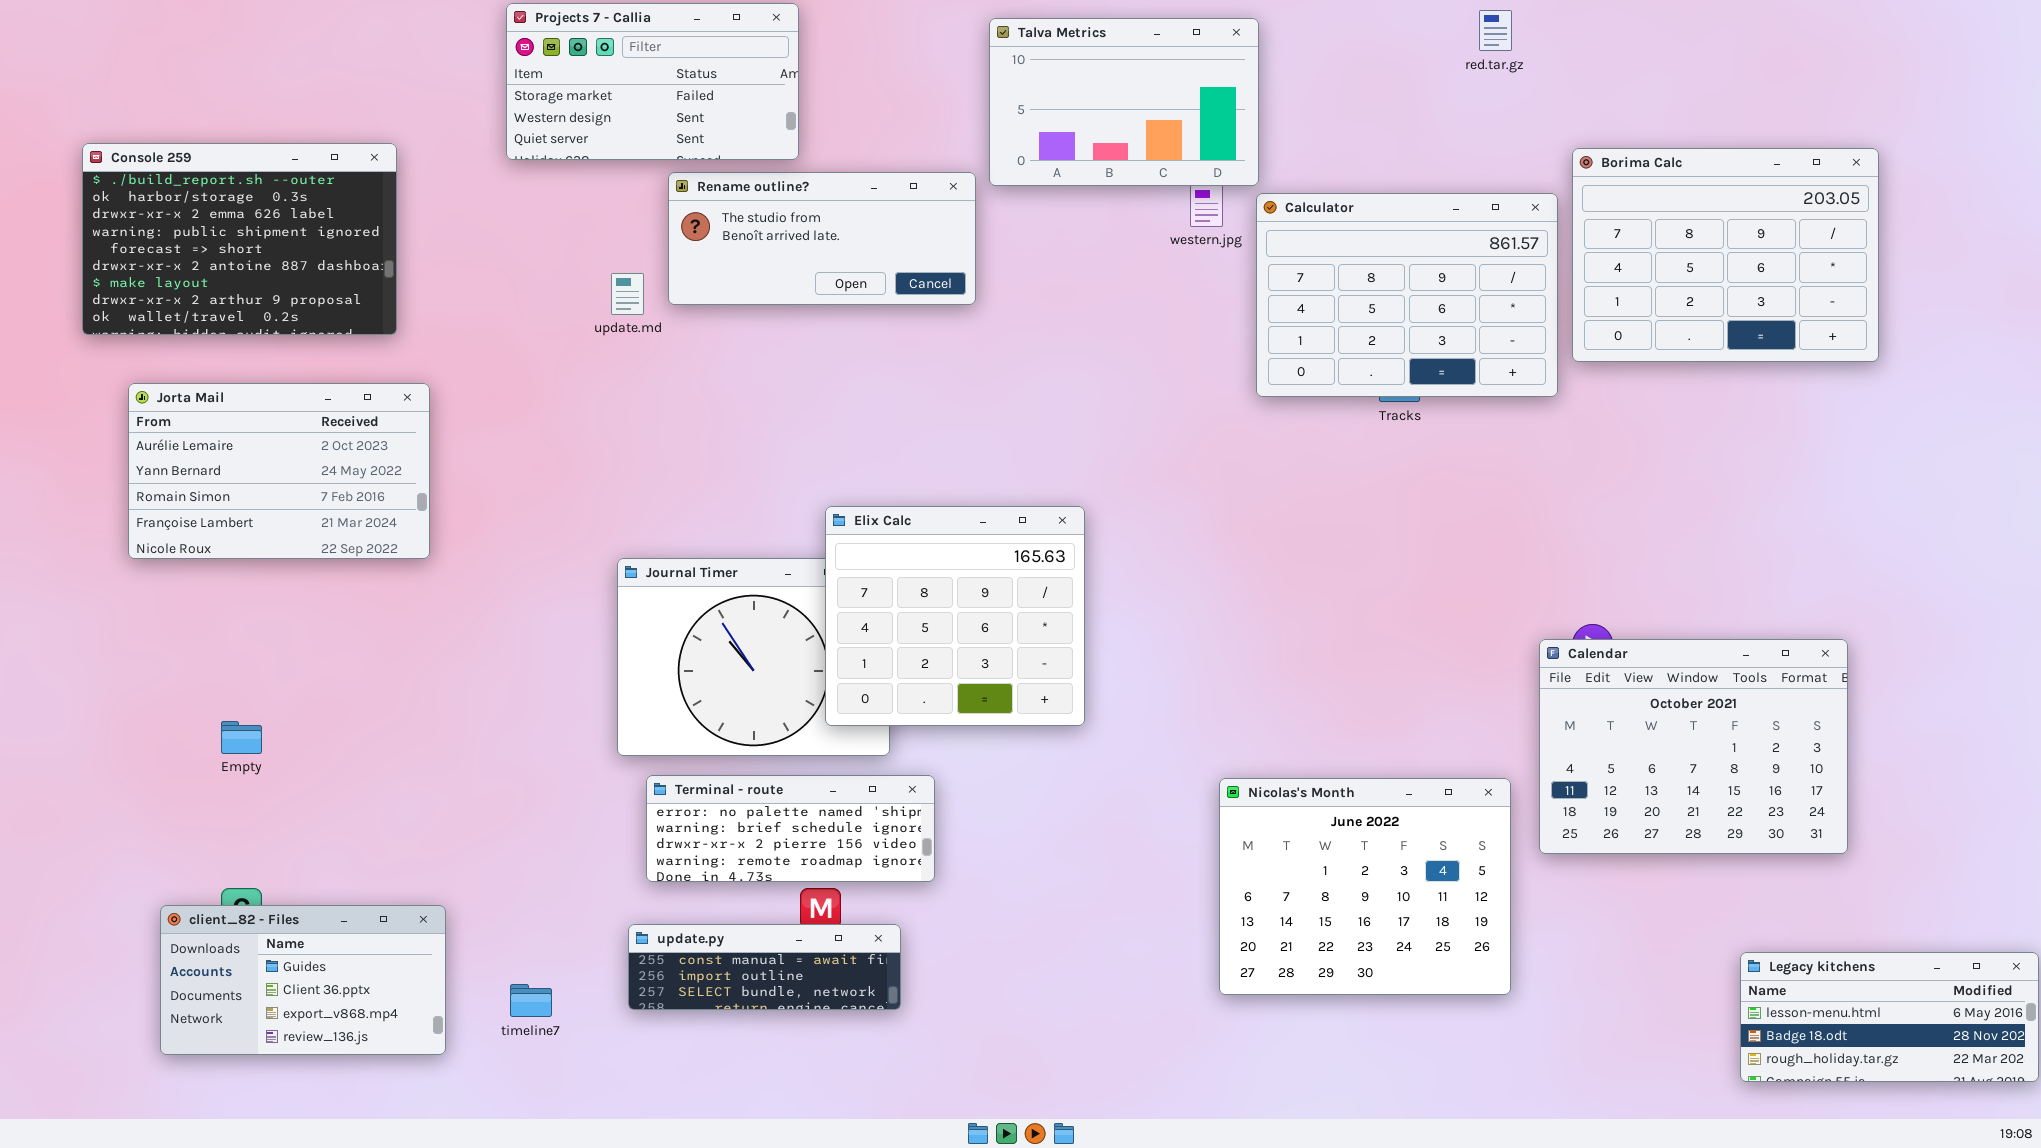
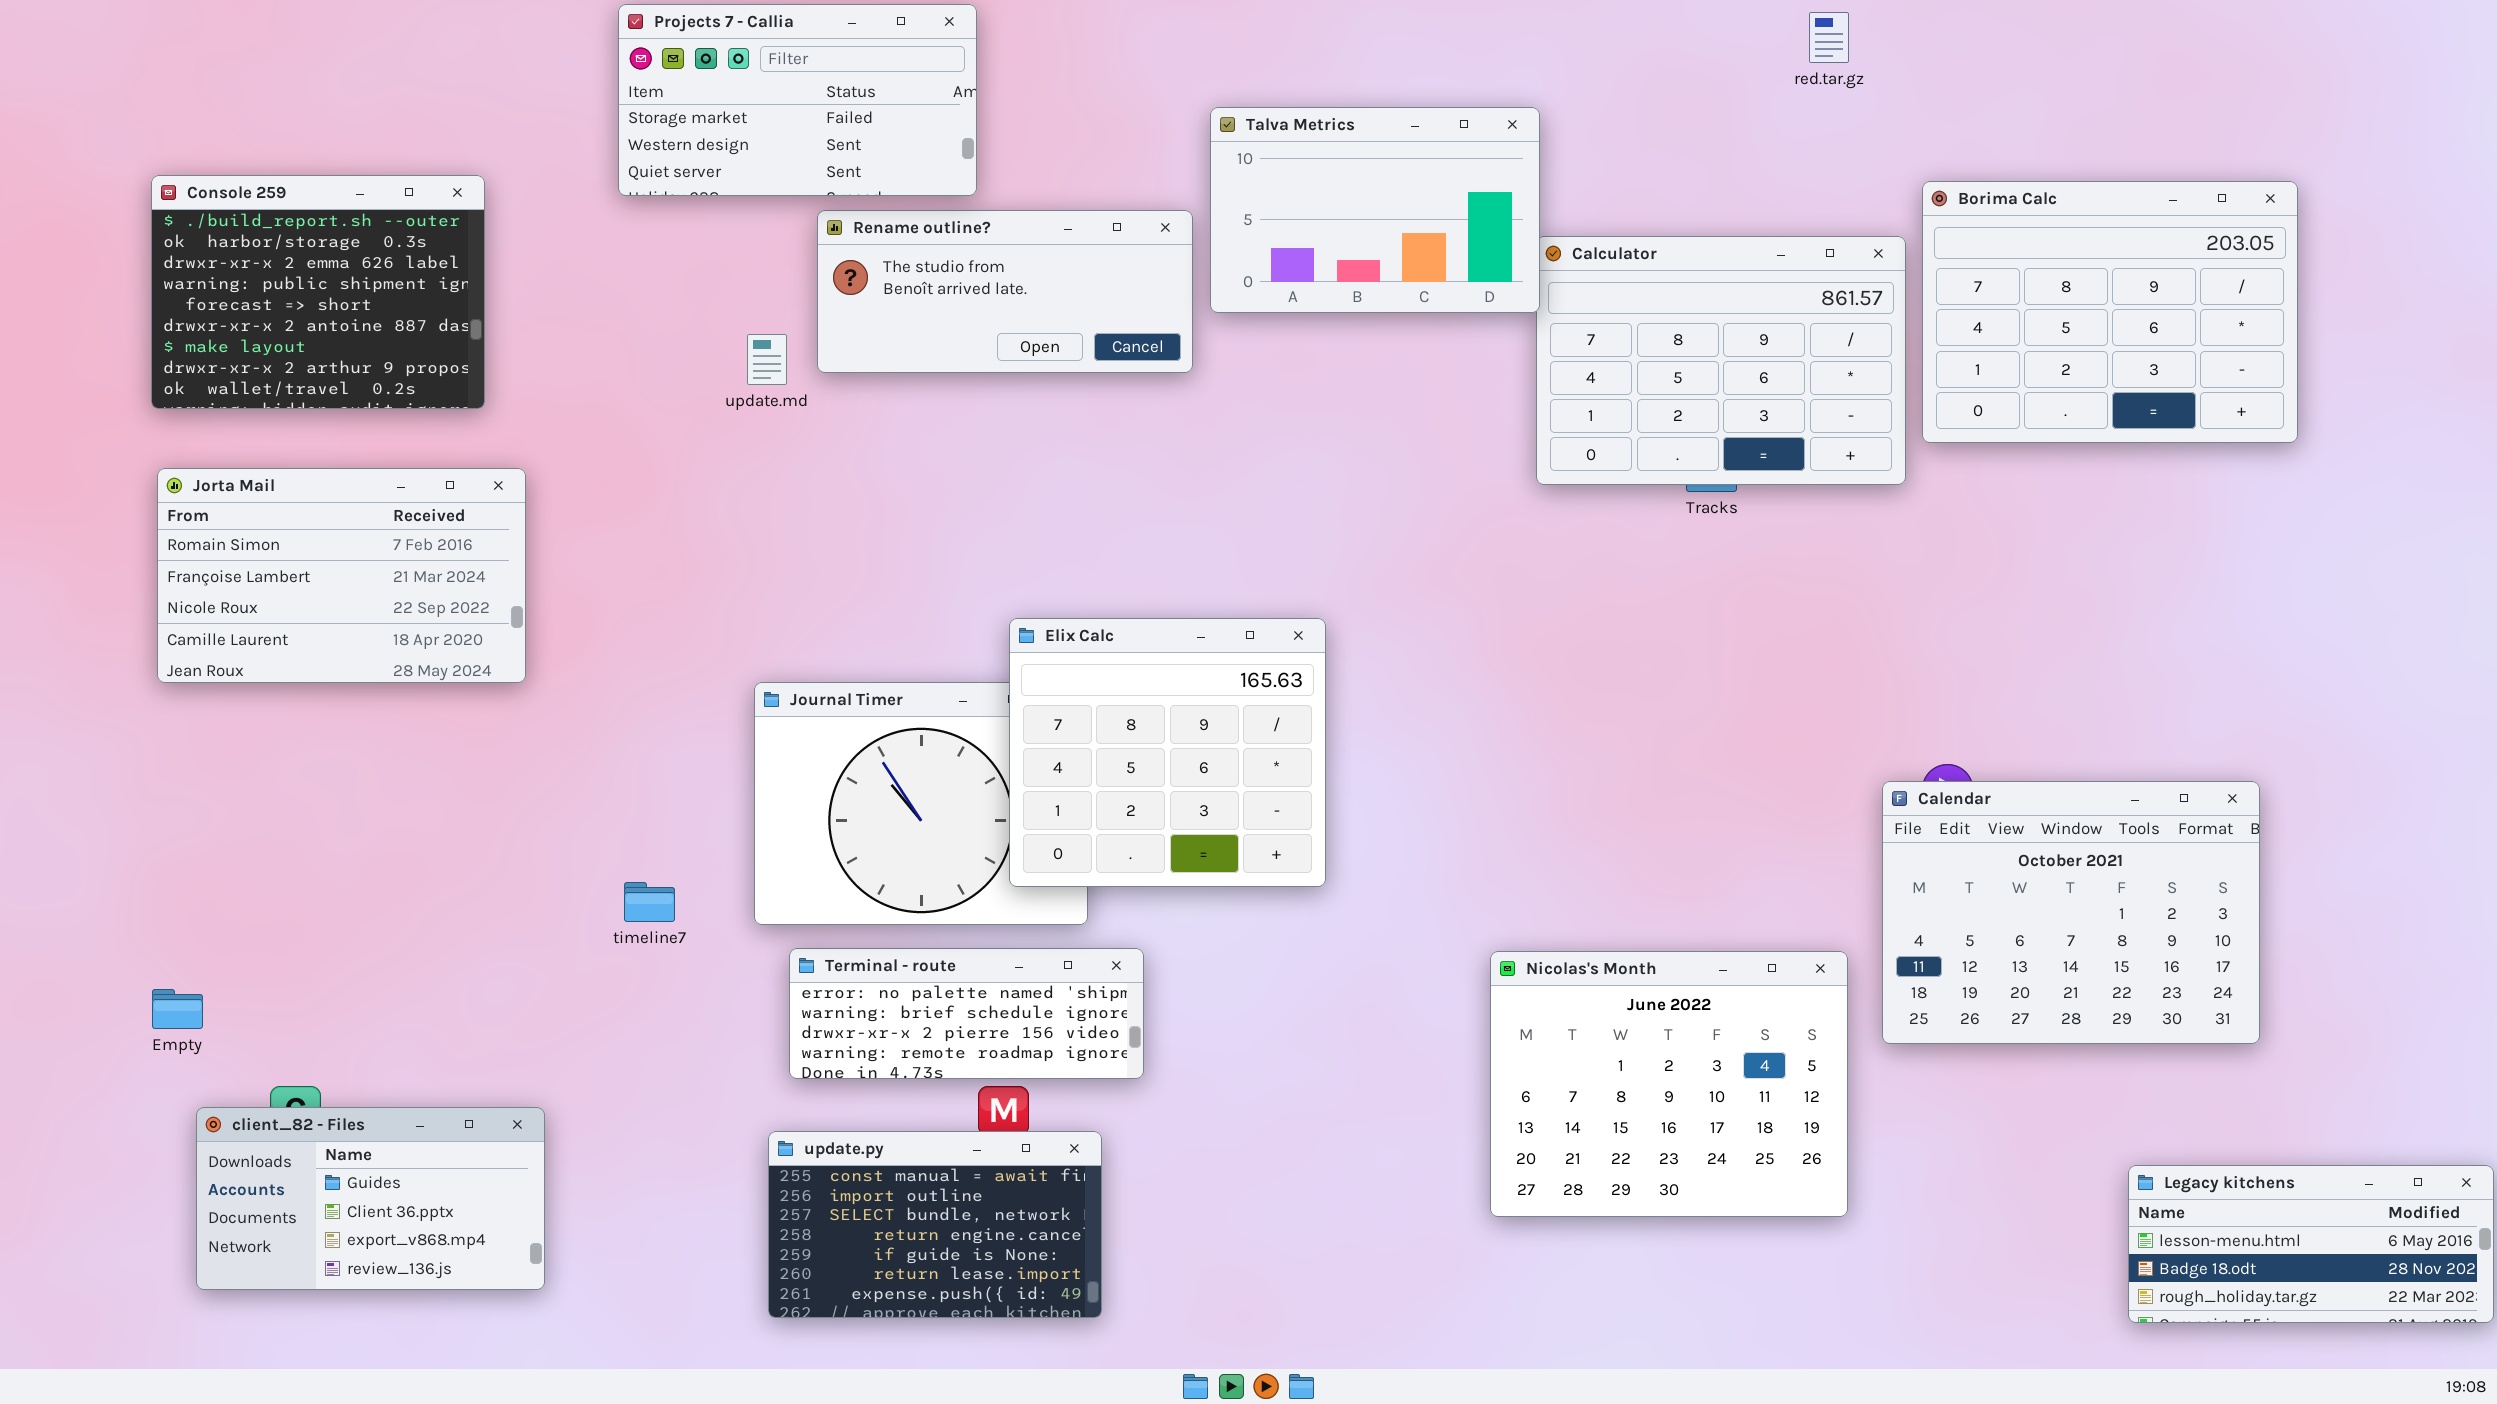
Talva Metrics: [989,18,1259,186] -> [1210,107,1540,313], moved
Console 259: [82,143,397,335] -> [151,175,485,409], resized
Jorta Mail: [128,383,430,559] -> [157,468,526,683], scrolled down 2 rows
Empty: [221,721,262,754] -> [152,989,203,1029], moved
update.py: [628,924,901,1010] -> [768,1131,1102,1318], resized
timeline7: [510,984,552,1017] -> [624,882,675,922], moved

